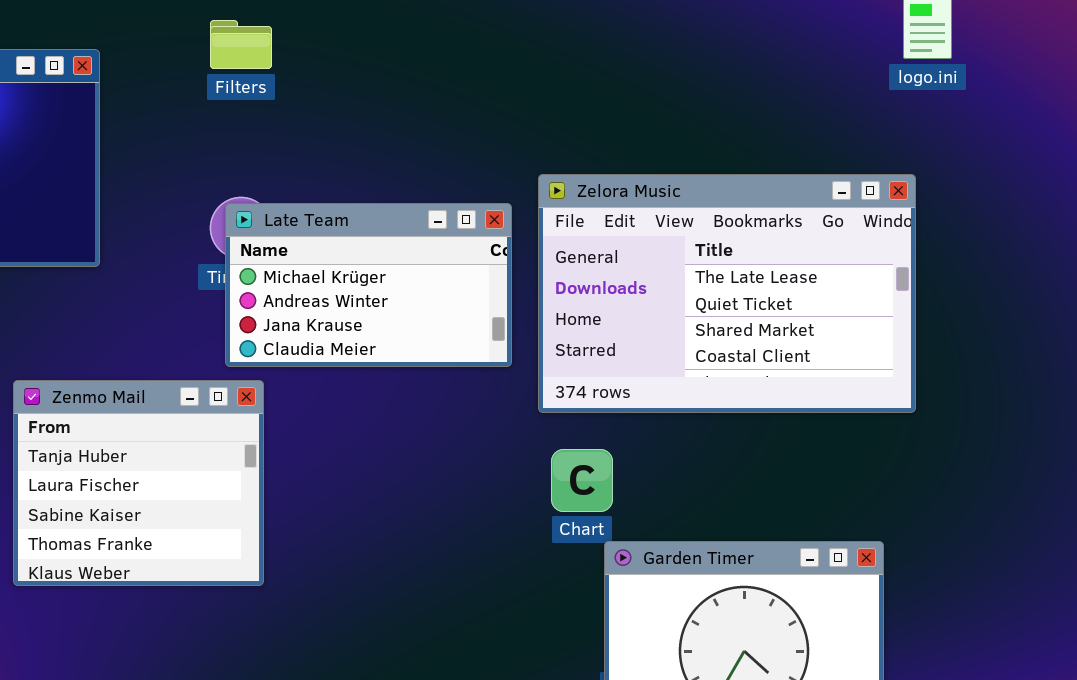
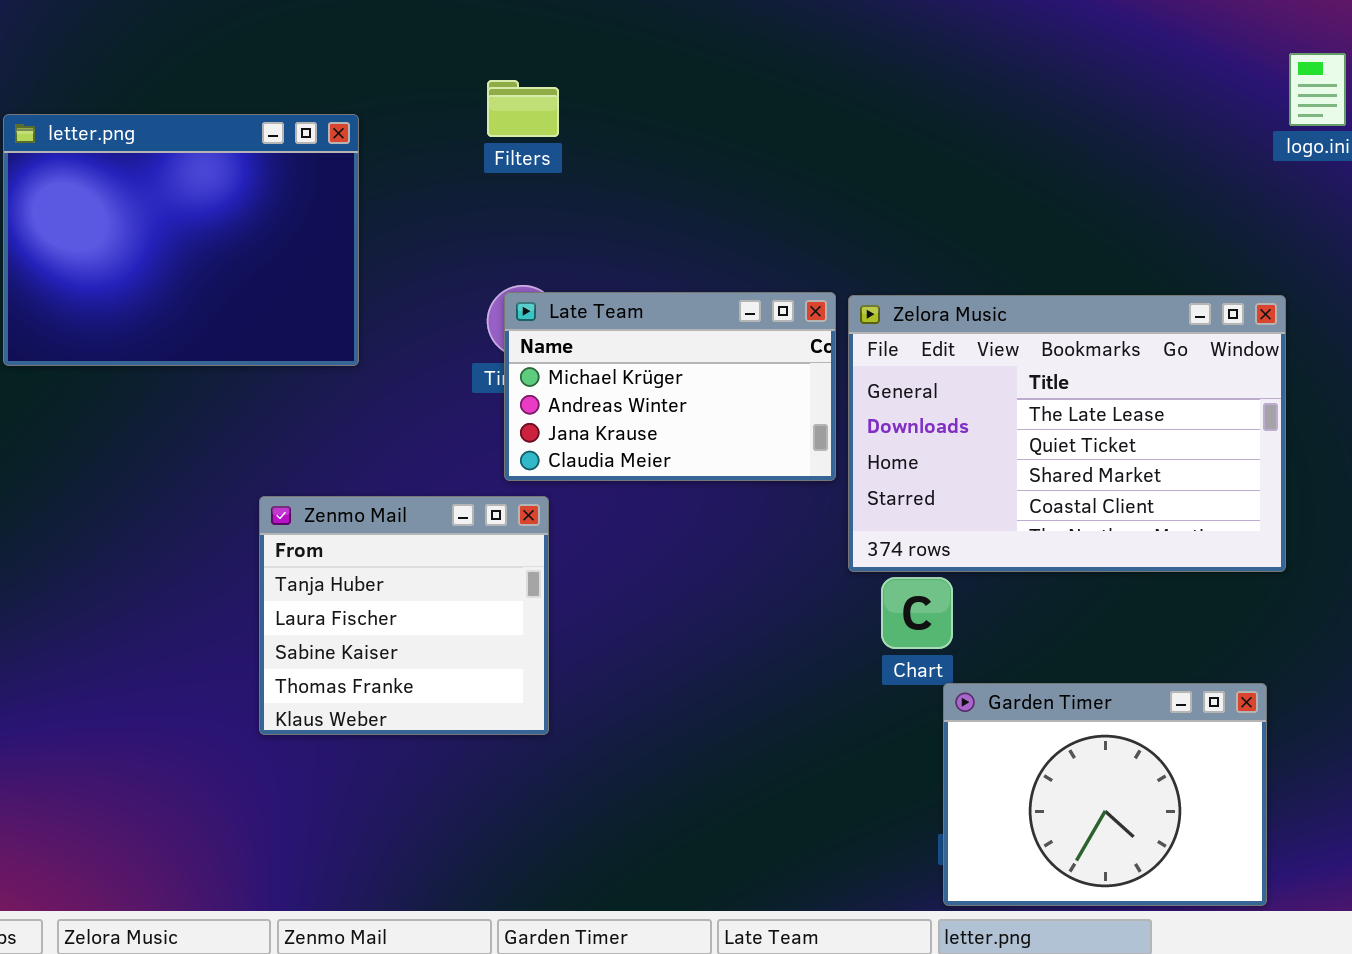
Zelora Music: [538,174,916,413] -> [848,295,1286,572], moved

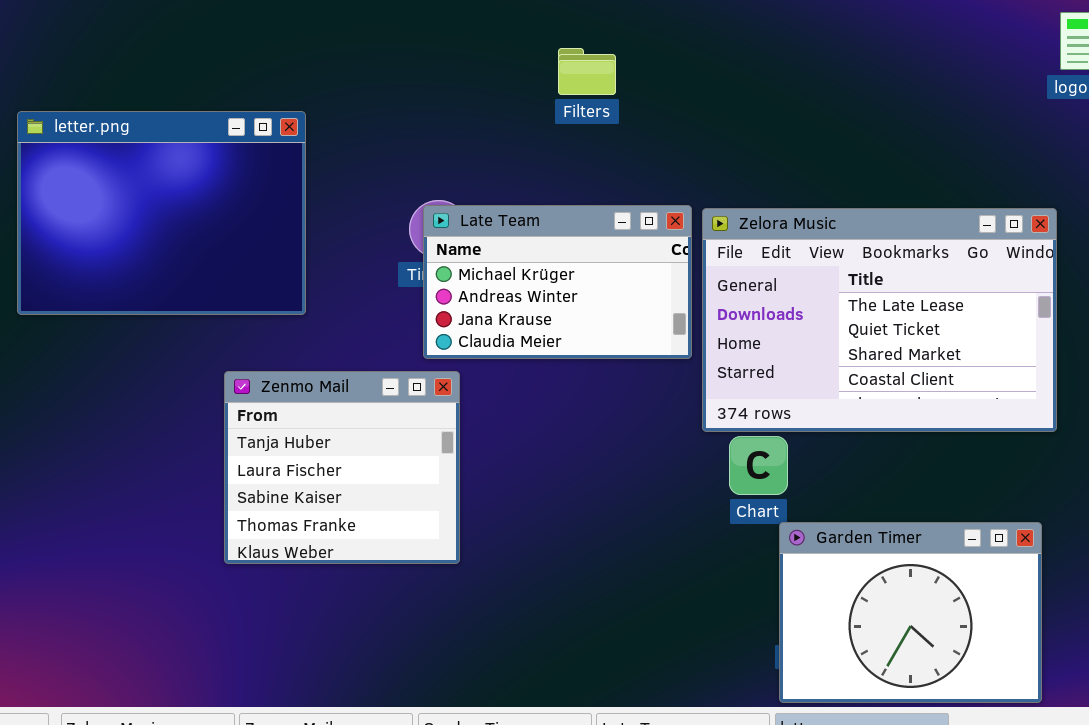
Filters: [487,80,559,137] -> [558,48,616,95], moved
letter.png: [3,114,359,366] -> [17,111,306,315], moved

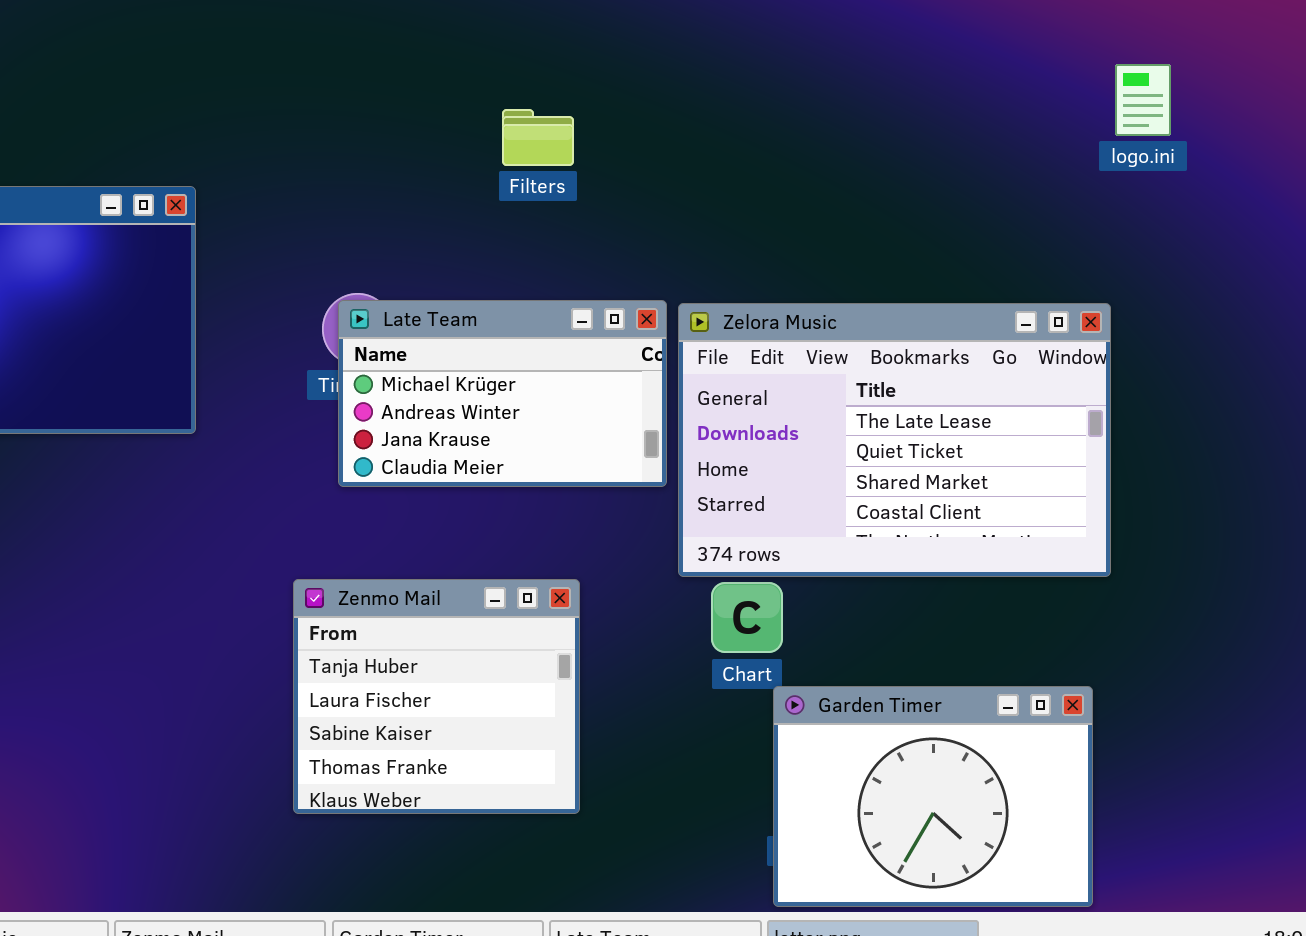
Zenmo Mail: [224,371,460,564] -> [293,579,580,814], moved

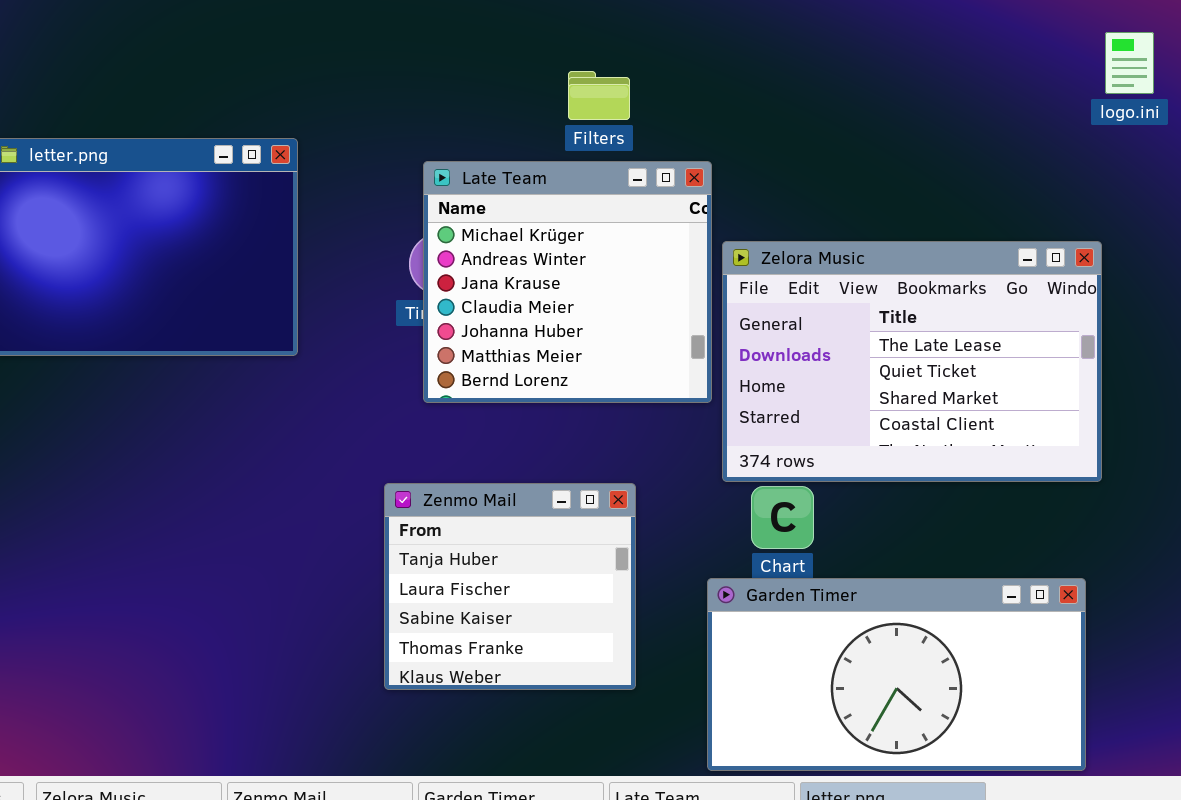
Late Team: [338,300,667,487] -> [423,161,712,403], resized
Garden Timer: [773,686,1093,907] -> [707,578,1086,771], resized

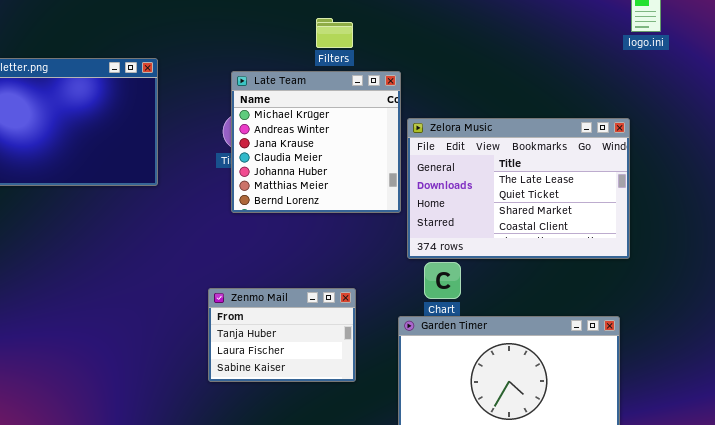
Zenmo Mail: [384,483,636,690] -> [208,288,356,382], resized

